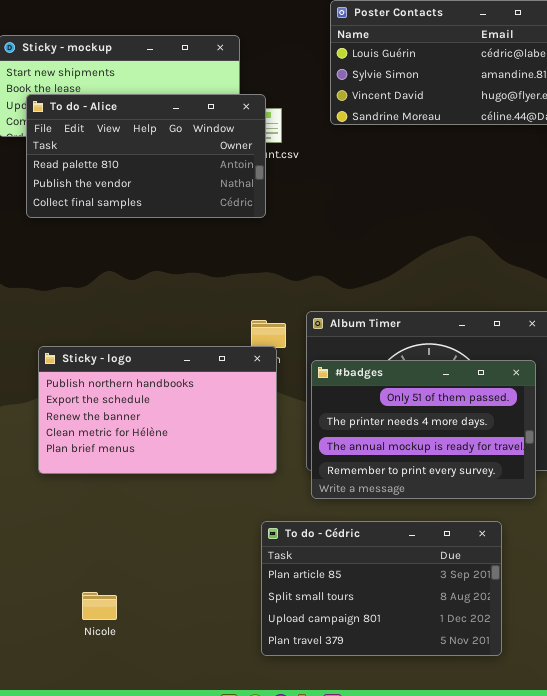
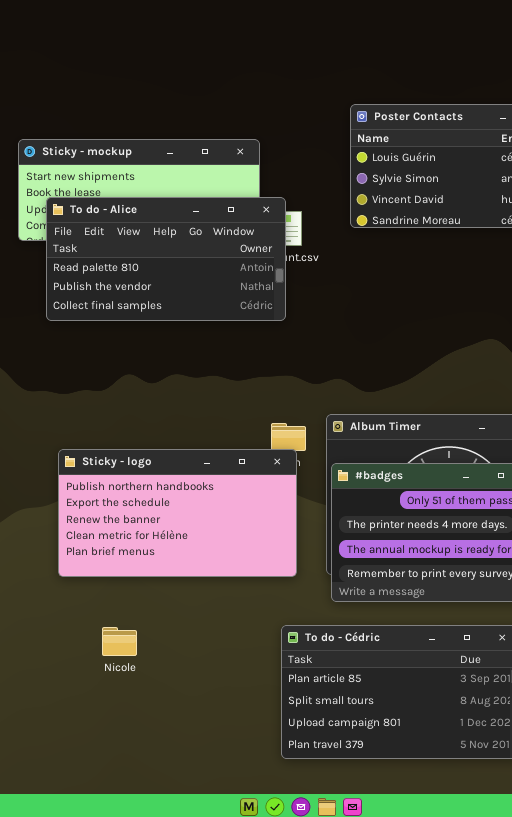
Nicole: [82,592,117,620] -> [102,627,137,656], moved

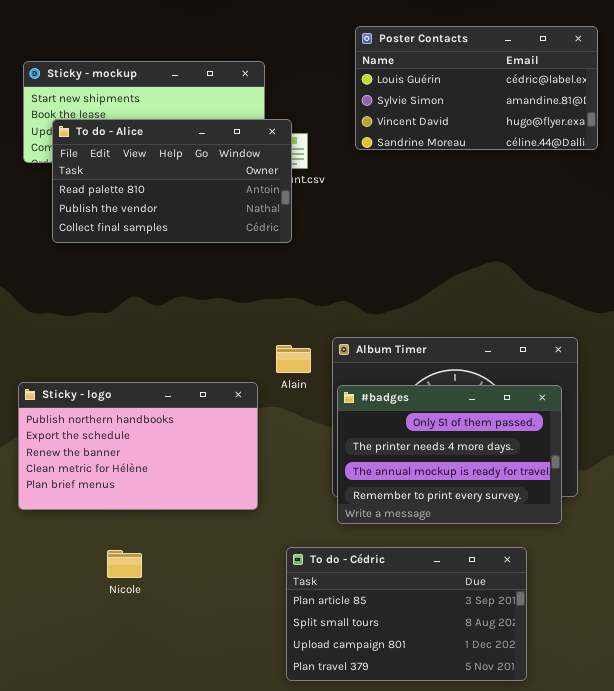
Sticky - logo: [58,449,297,577] -> [18,382,258,510], moved

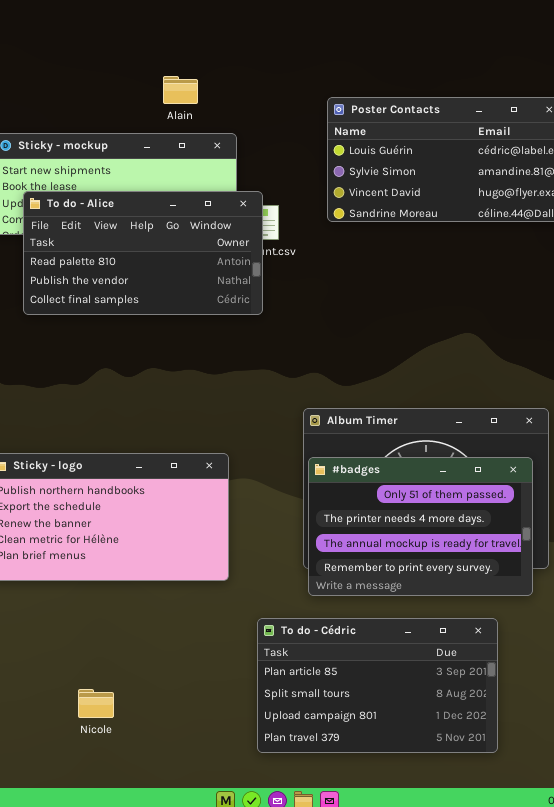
Alain: [276,345,311,373] -> [163,76,198,104], moved
Nicole: [107,550,142,578] -> [78,689,114,718], moved

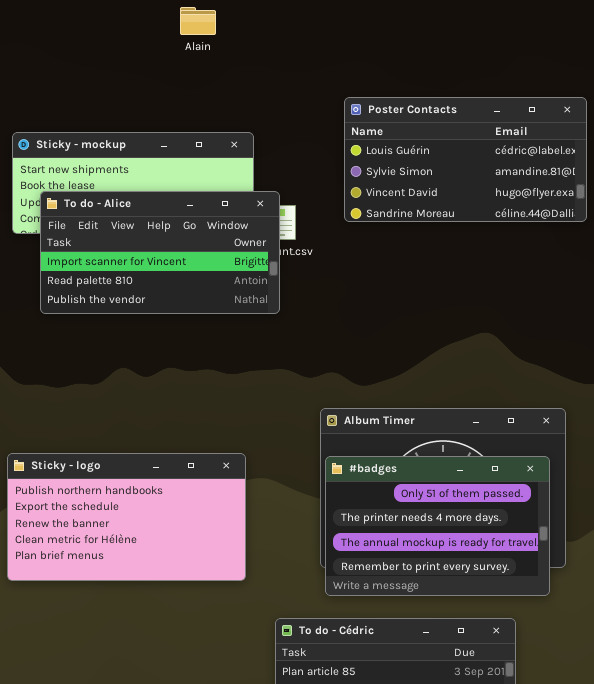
Alain: [163,76,198,104] -> [180,7,216,35], moved
To do - Alice: [23,191,263,315] -> [40,191,280,314], scrolled up 1 row

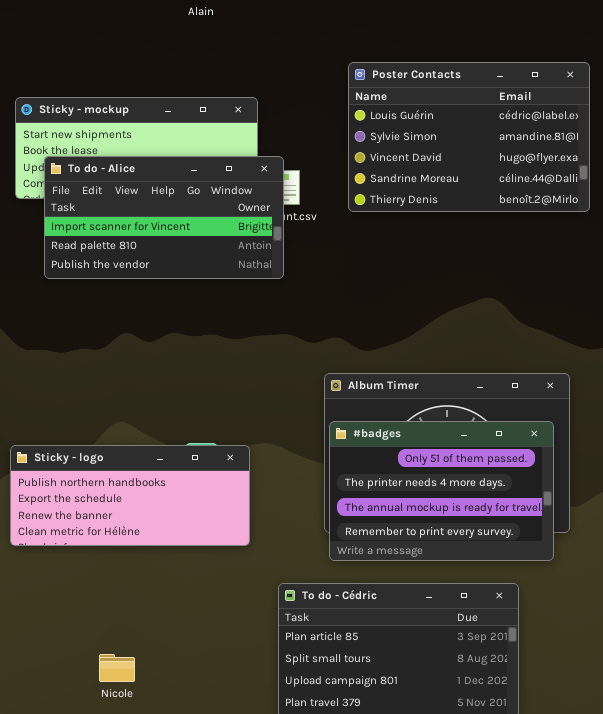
Poster Contacts: [344,97,587,222] -> [348,62,590,212], resized
Sticky - logo: [7,453,246,581] -> [10,445,250,546], resized

